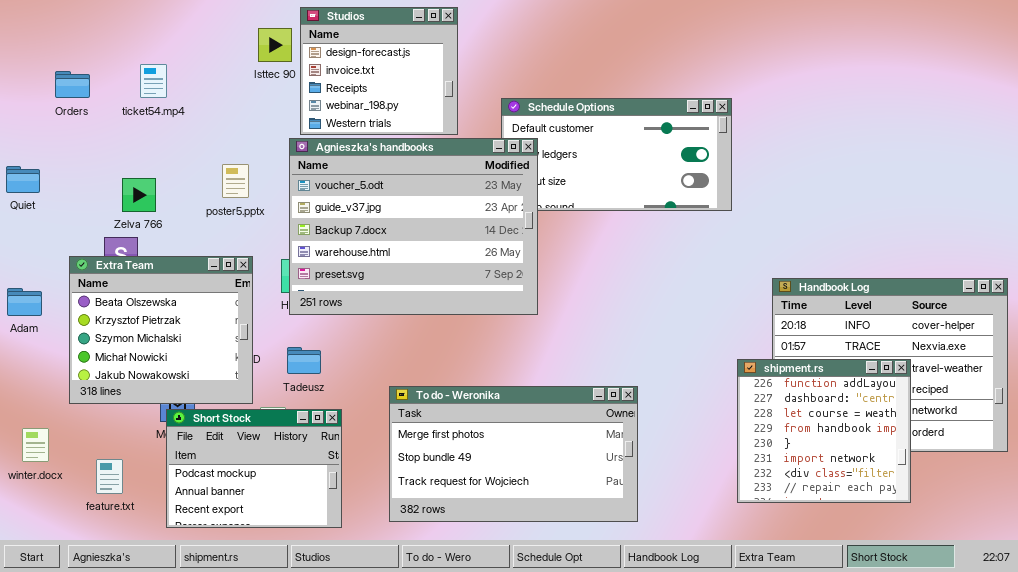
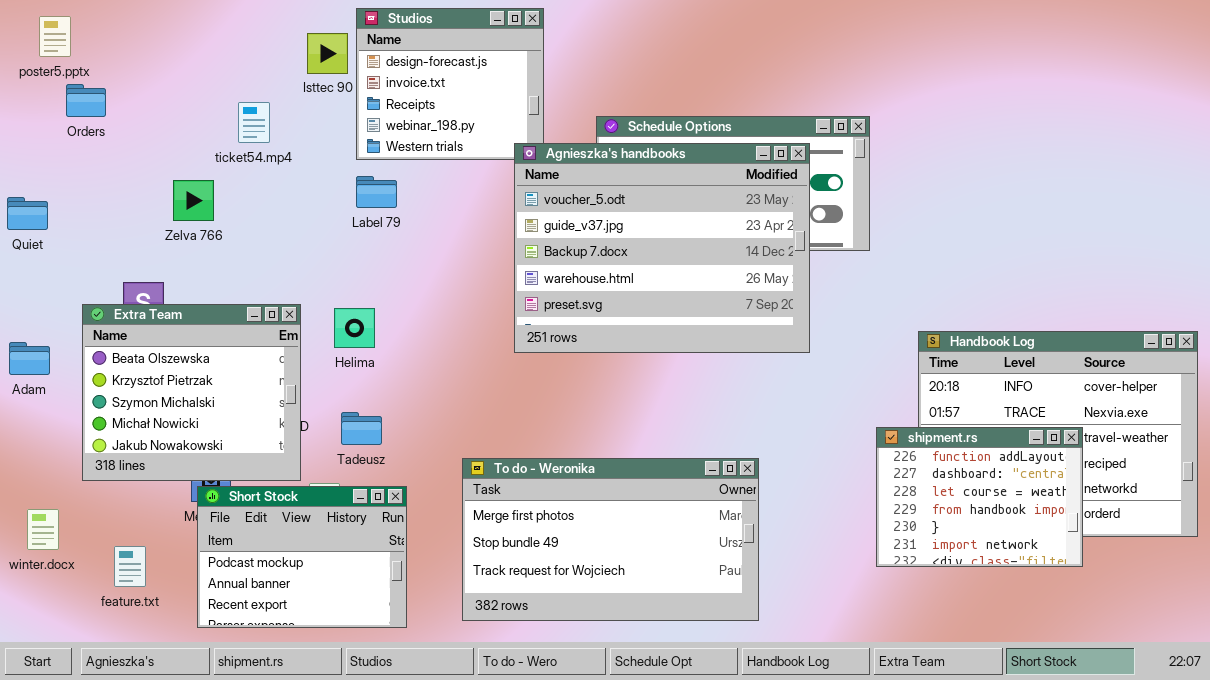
ticket54.mp4: [140,64,167,98] -> [238,102,270,143], moved
Agnieszka's handbooks: [289,138,538,315] -> [514,143,810,353], moved
poster5.pptx: [222,164,249,198] -> [39,16,71,57], moved
Zelva 766: [122,178,156,212] -> [173,180,214,221], moved
shipment.rs: [737,359,911,503] -> [876,427,1083,567], resized

